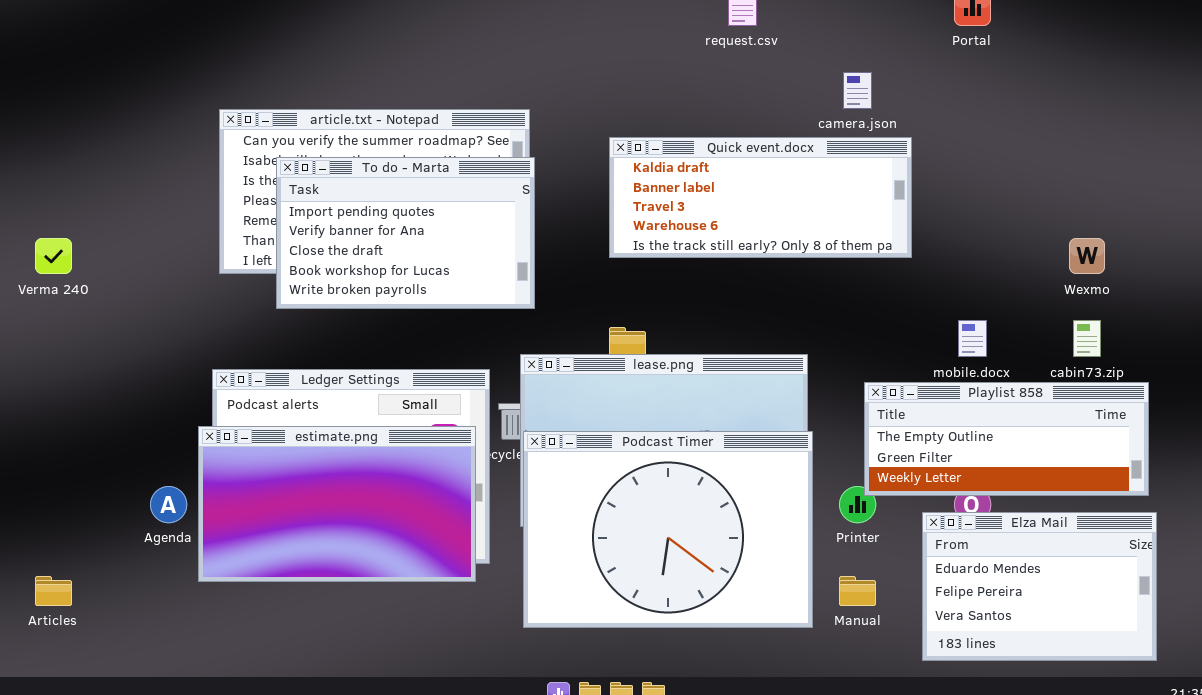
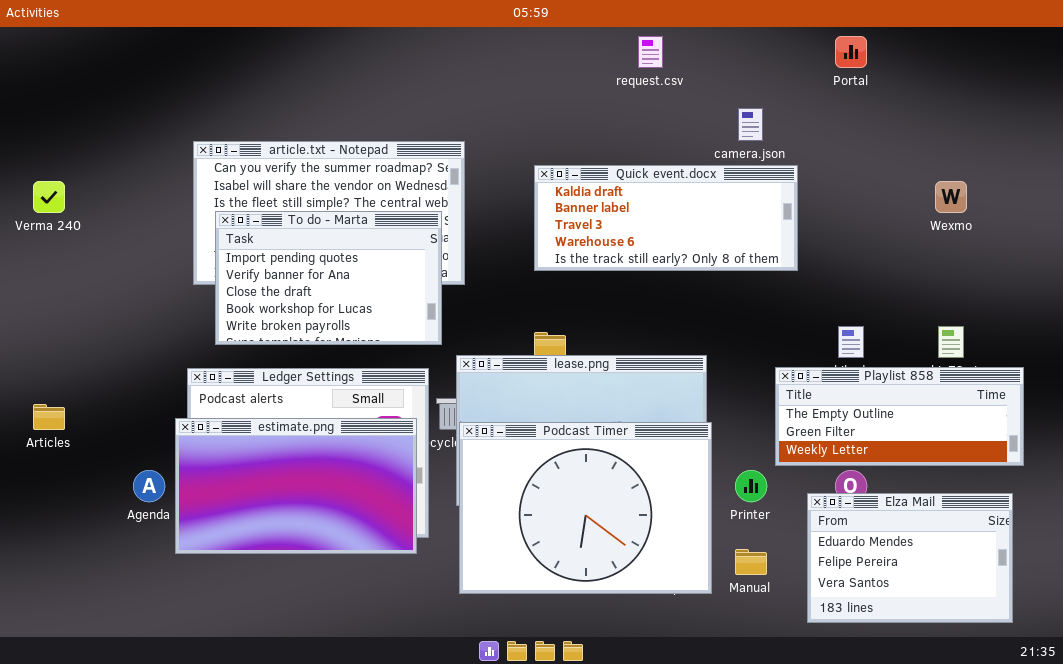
To do - Marta: [276,157,535,309] -> [215,211,442,345], moved
Verma 240: [35,238,72,274] -> [33,181,65,213], moved
Wexmo: [1069,238,1105,274] -> [935,181,967,213], moved
Playlist 858: [864,382,1149,496] -> [775,367,1024,466], moved
Articles: [35,576,72,606] -> [33,404,65,430], moved

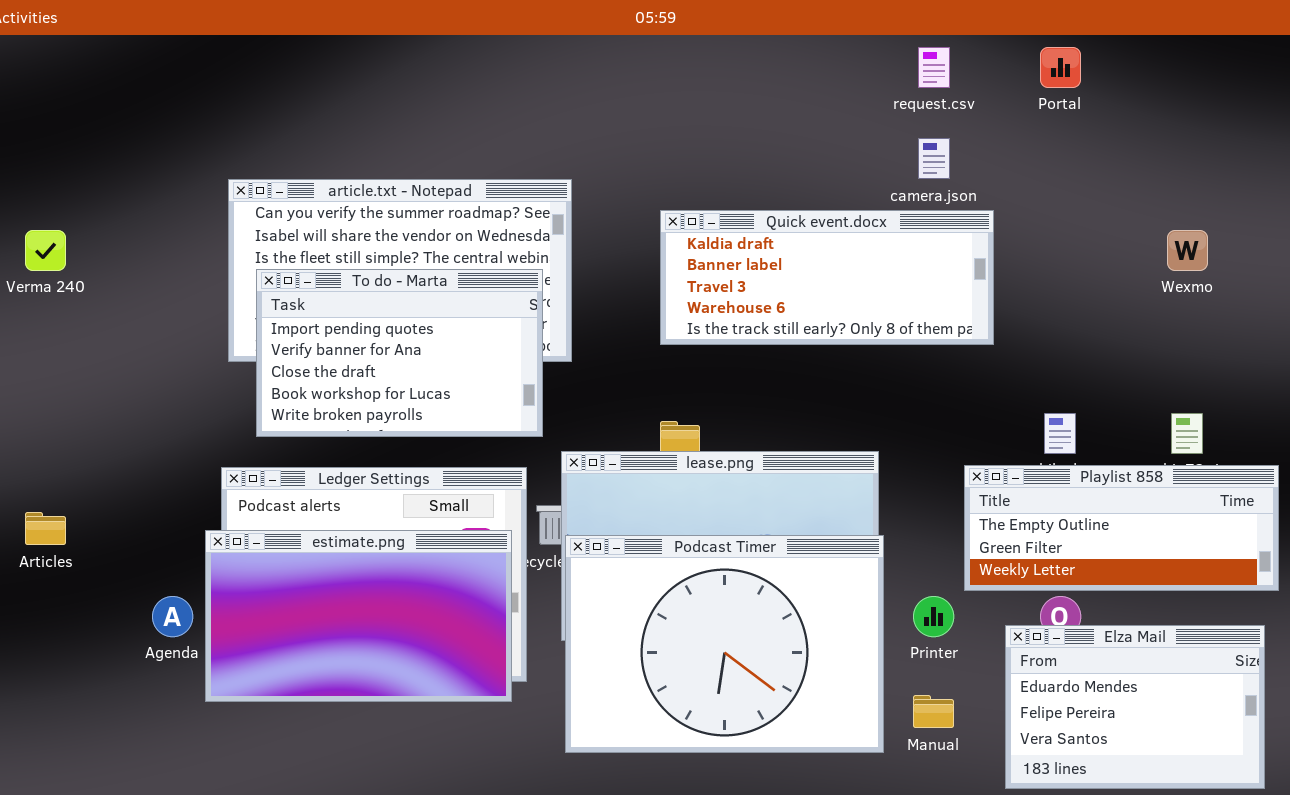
request.csv: [638,36,663,68] -> [918,47,950,88], moved

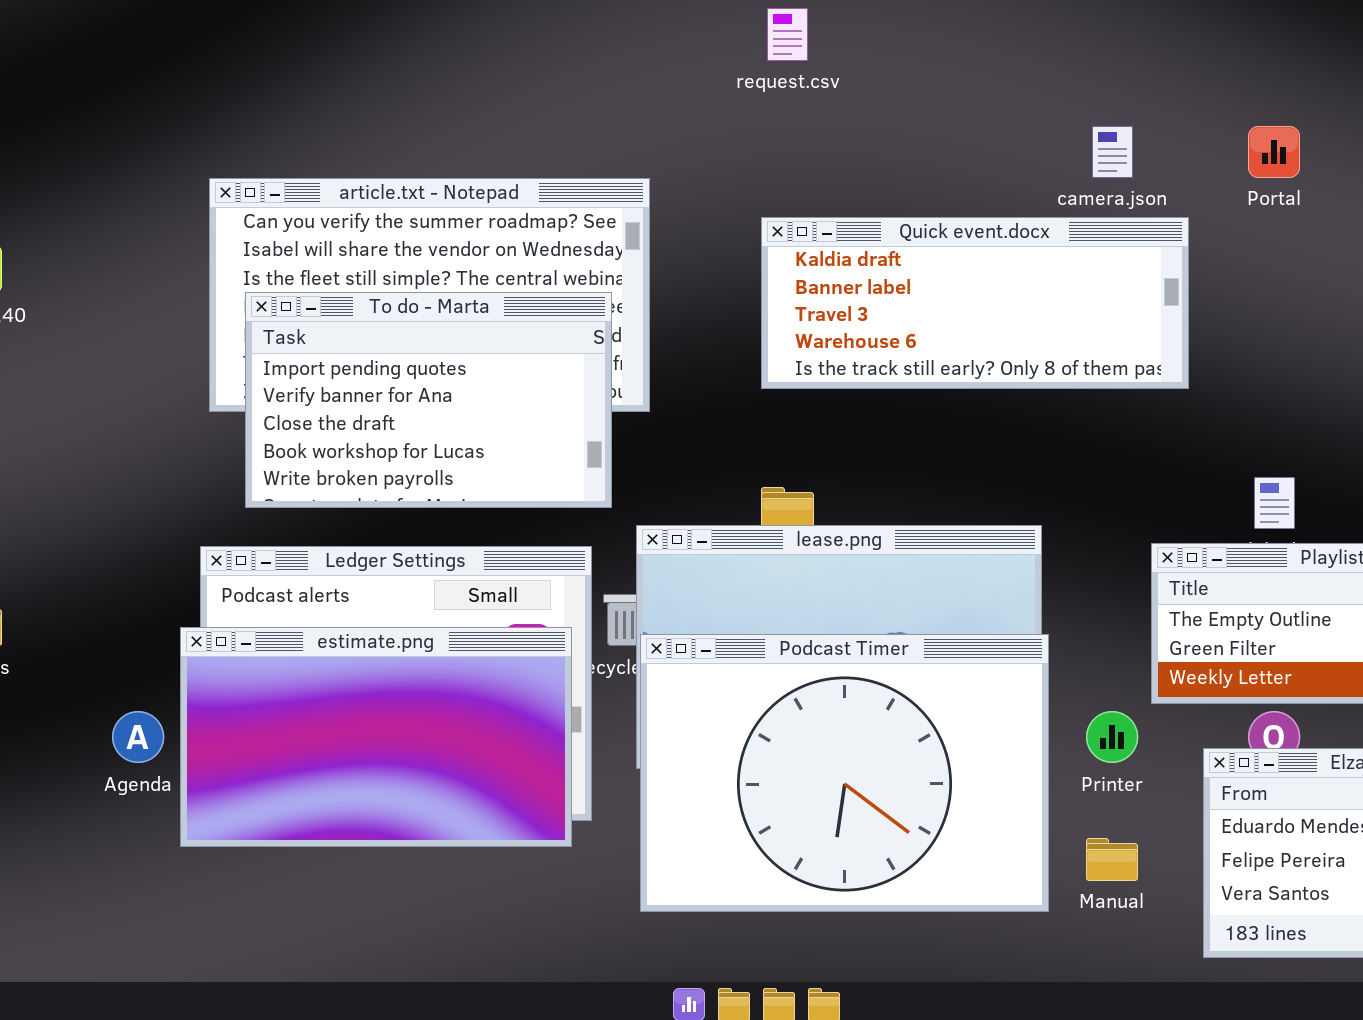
request.csv: [918,47,950,88] -> [767,8,808,61], moved
Portal: [1040,47,1081,88] -> [1248,126,1300,178], moved

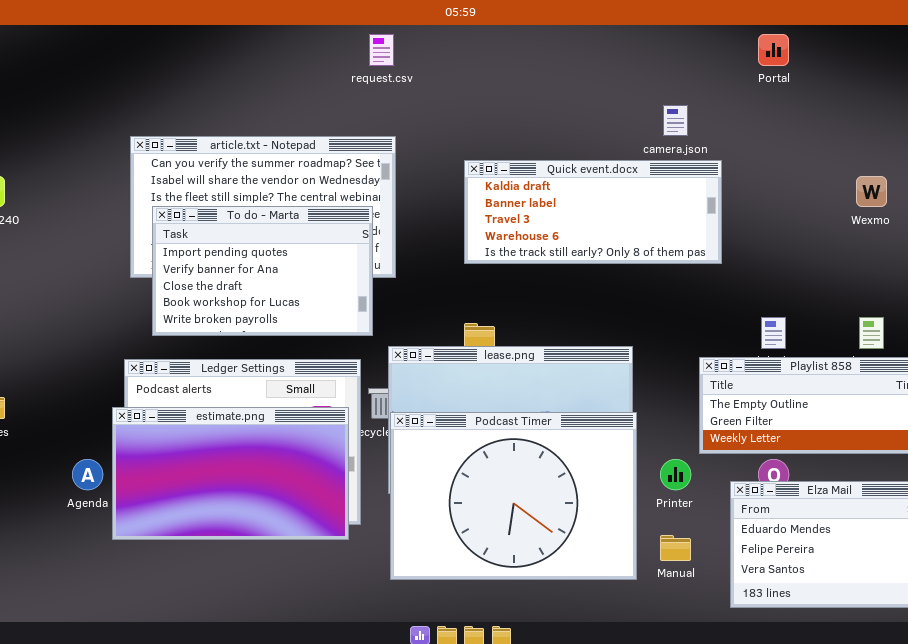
request.csv: [767,8,808,61] -> [369,34,394,66], moved
Portal: [1248,126,1300,178] -> [758,34,789,66], moved

